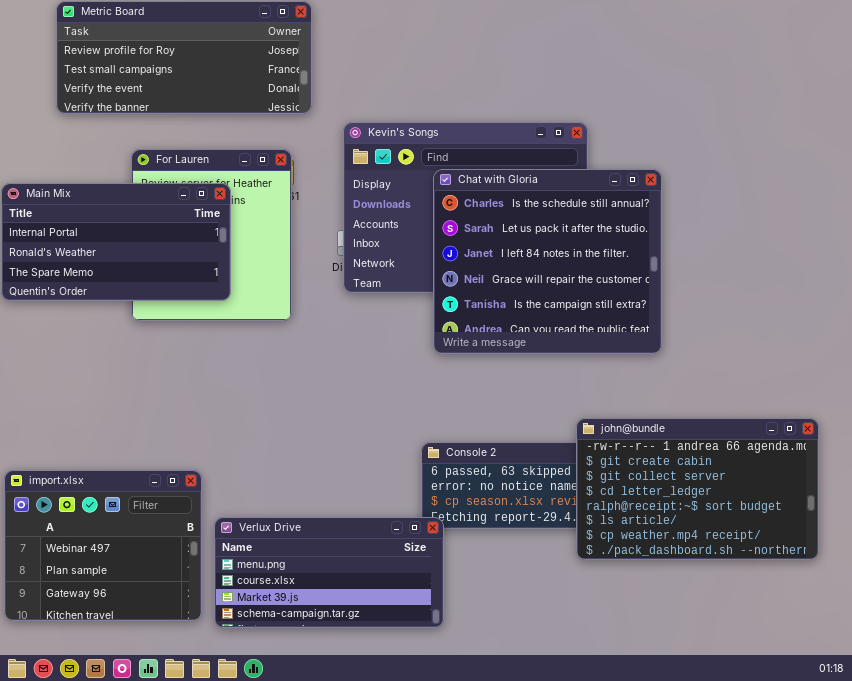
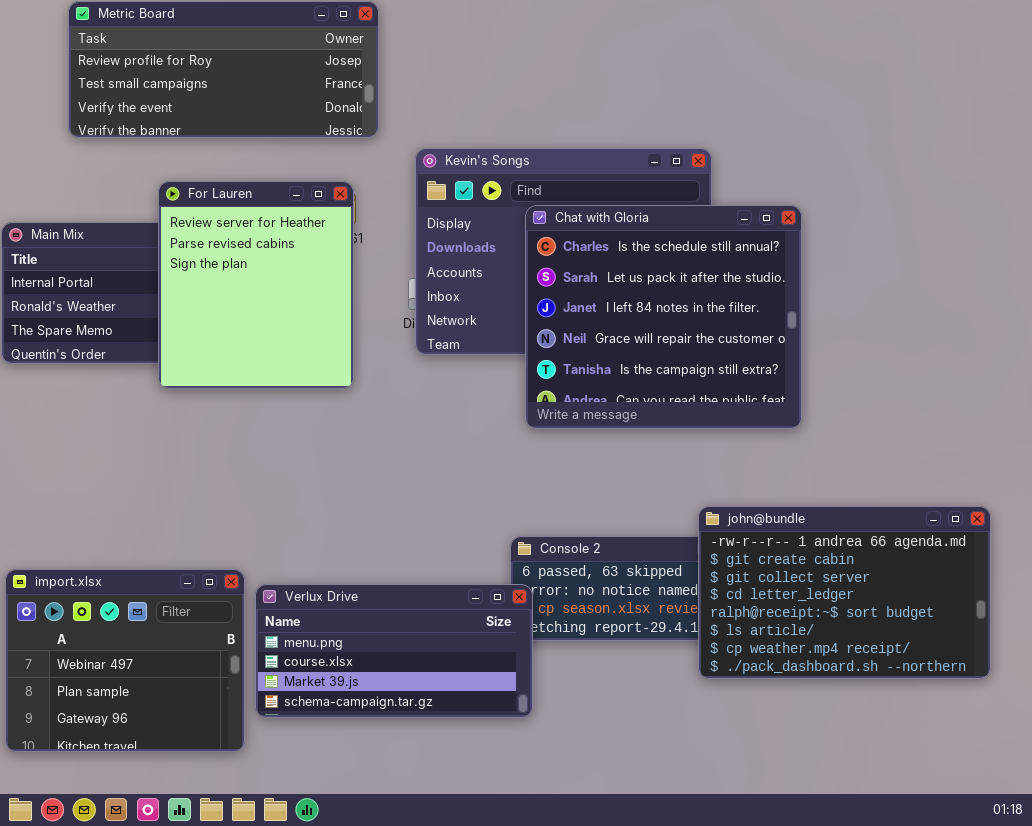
For Lauren: [131,149,292,321] -> [158,181,354,389], raised
Verlux Drive: [214,517,444,628] -> [255,584,533,718], moved

